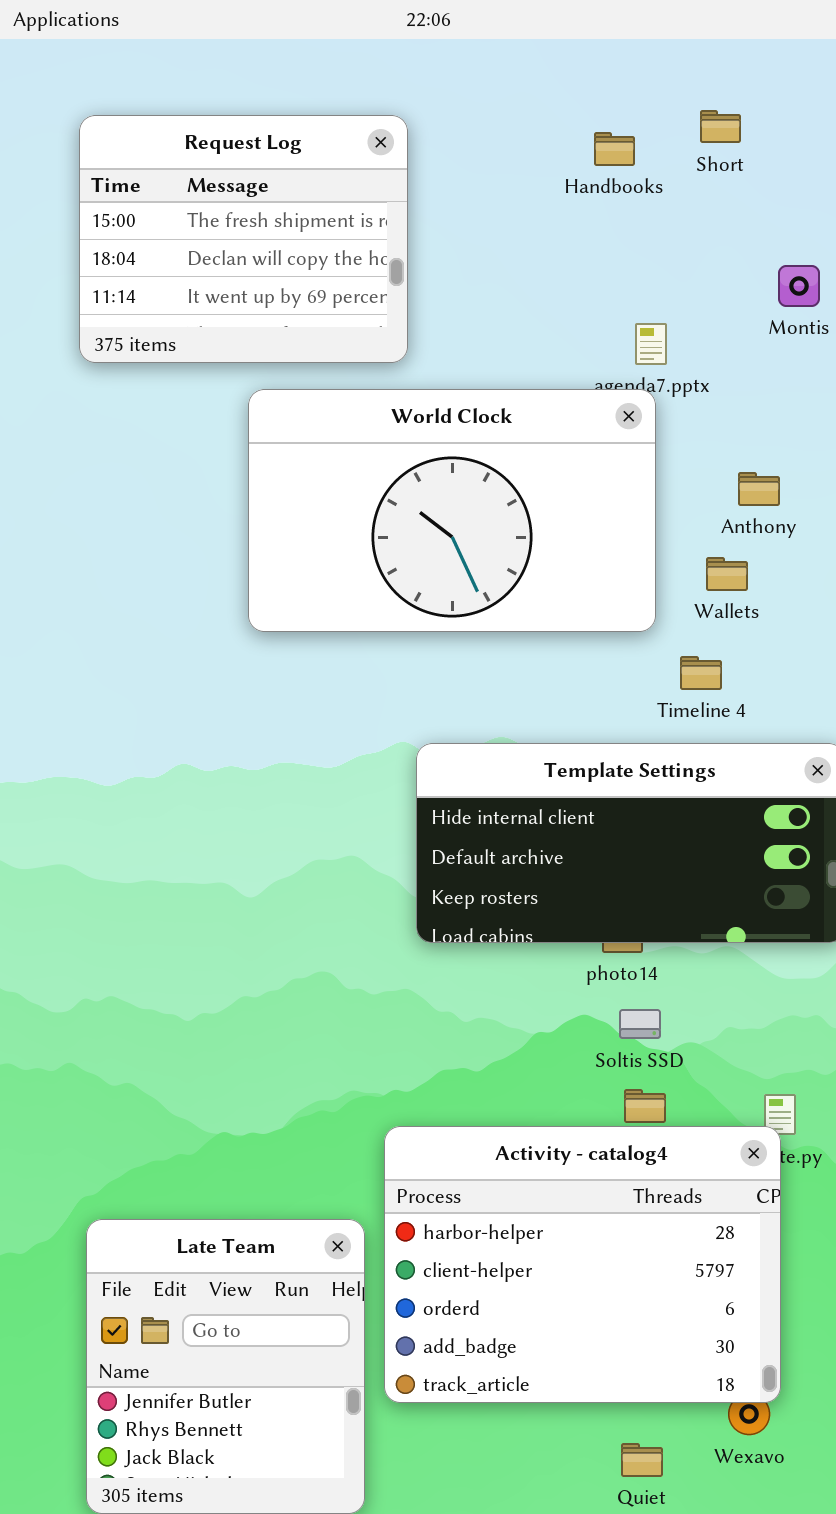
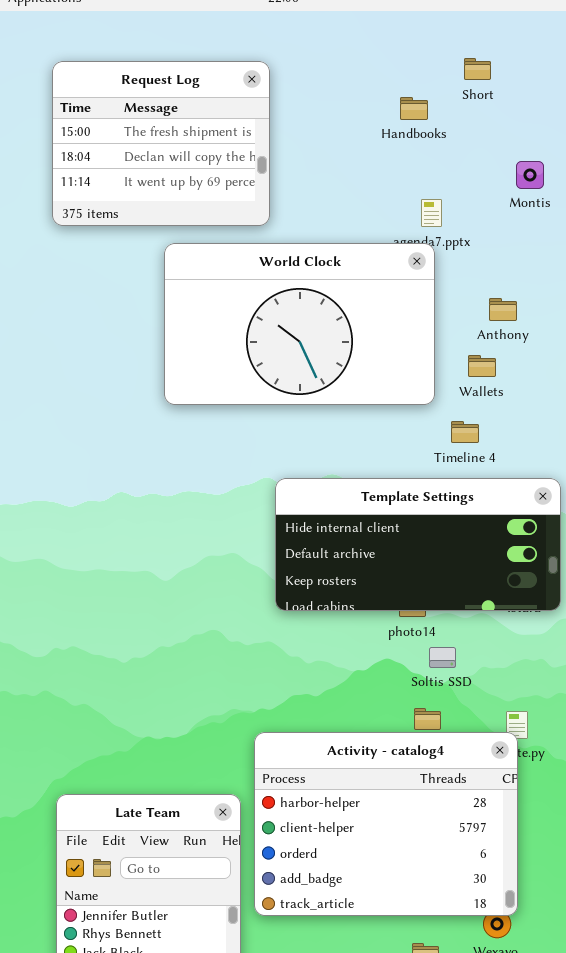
Handbooks: [594,132,635,166] -> [400,97,428,120], moved
Soltis SSD: [619,1009,661,1039] -> [429,647,456,668], moved

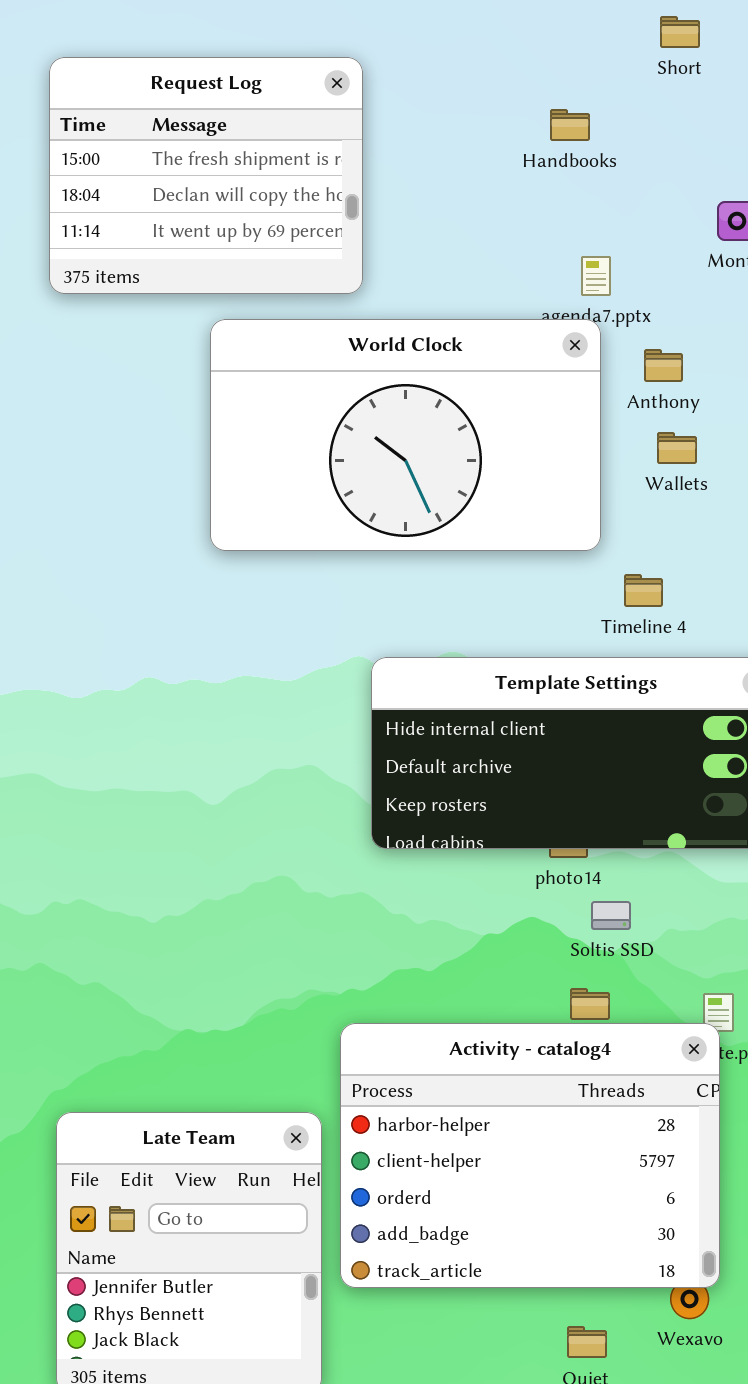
Short: [464,58,491,80] -> [660,16,700,48], moved
Anthony: [489,298,517,321] -> [644,349,683,382], moved
Wallets: [468,355,496,377] -> [657,432,697,464], moved

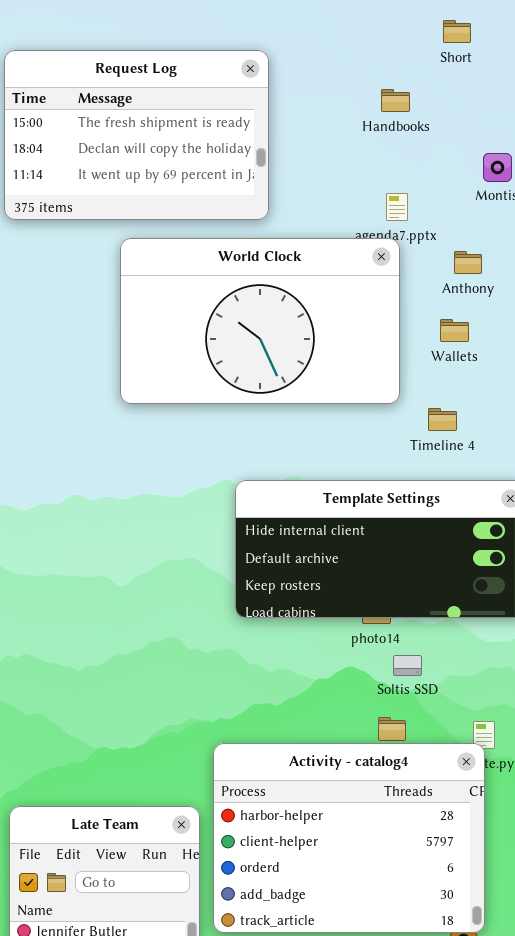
Request Log: [49,57,363,294] -> [4,50,269,220], resized
Handbooks: [550,109,590,141] -> [381,89,410,112], moved
Anthony: [644,349,683,382] -> [454,251,482,274], moved
Timeline 4: [624,574,663,607] -> [428,408,457,431], moved

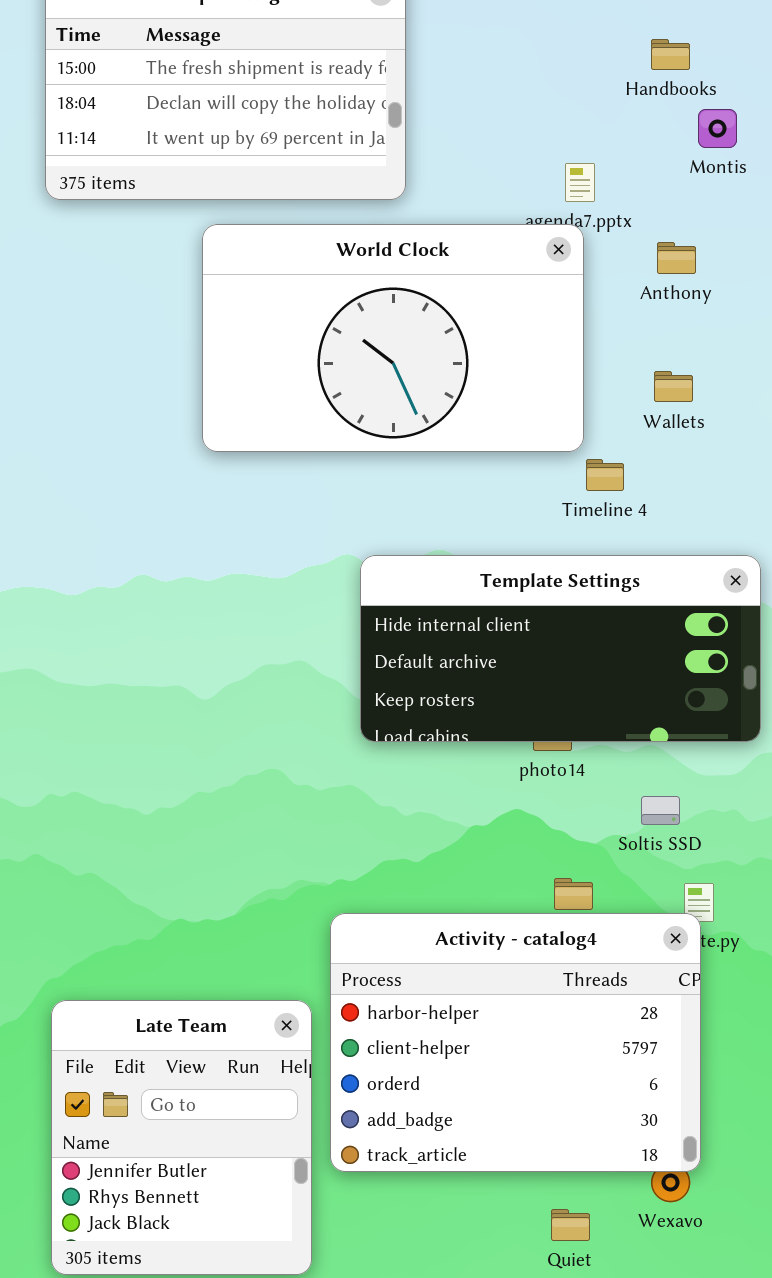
Handbooks: [381,89,410,112] -> [651,39,690,70], moved
Wallets: [440,319,469,342] -> [654,371,693,402], moved
Timeline 4: [428,408,457,431] -> [586,459,624,491], moved
Soltis SSD: [393,655,422,676] -> [641,796,680,825], moved

